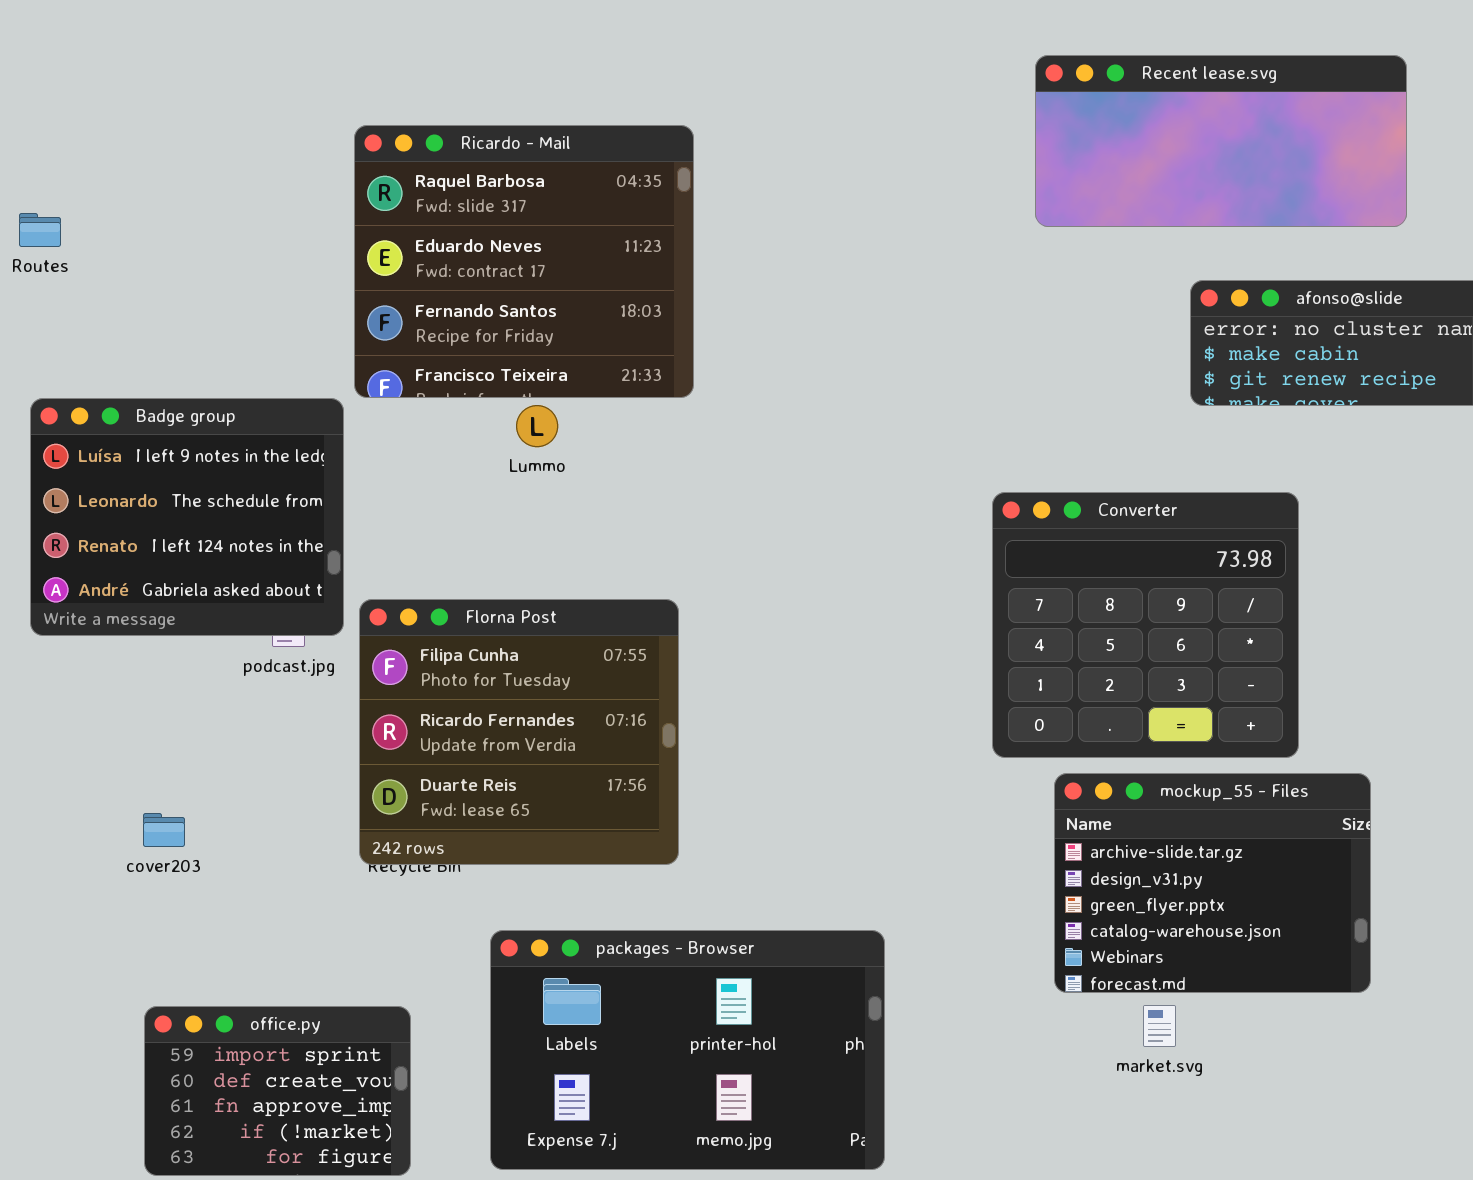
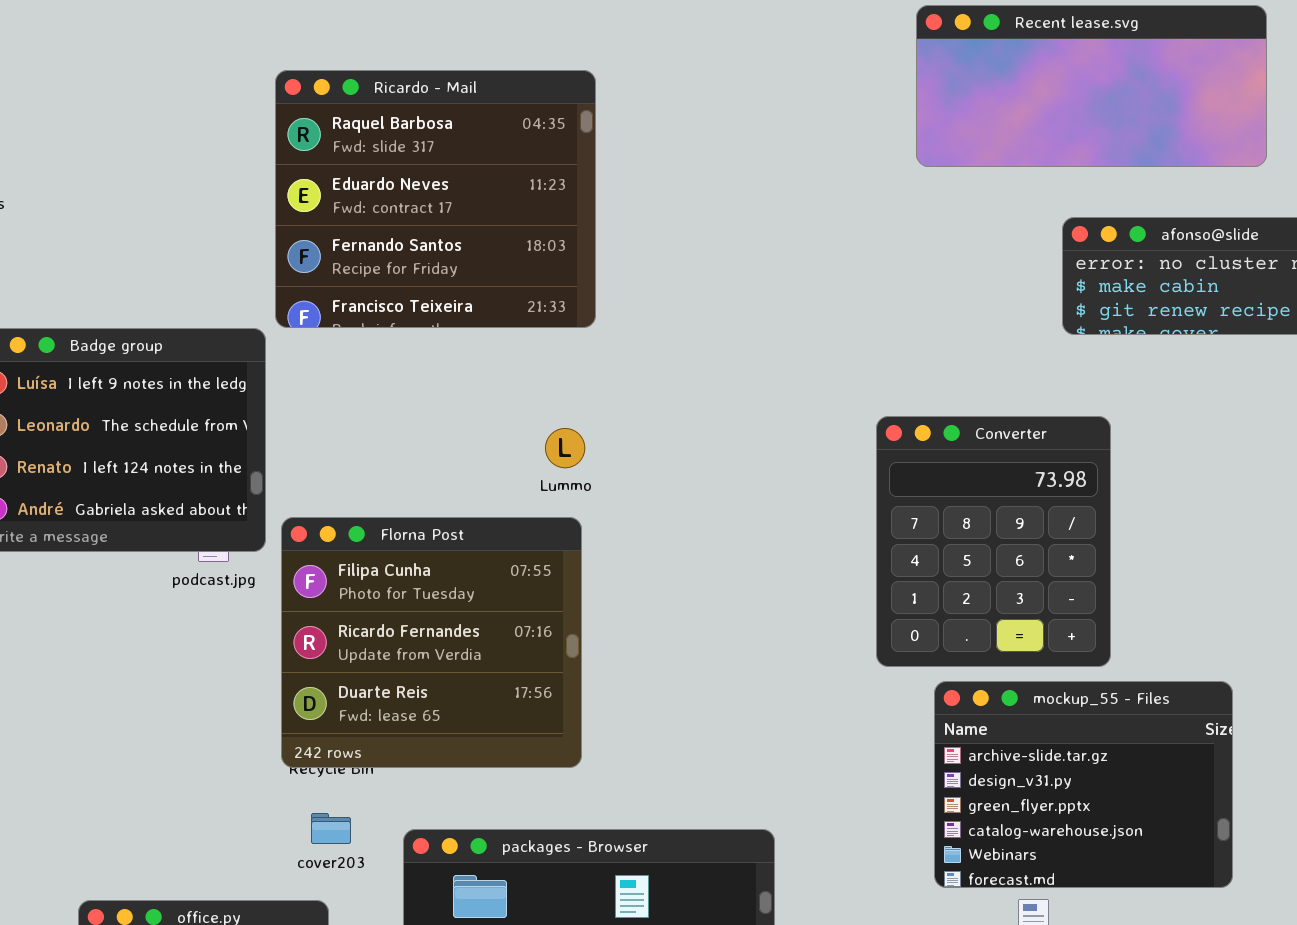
Lummo: [516,405,558,447] -> [545,428,585,468], moved
Converter: [992,492,1299,758] -> [876,416,1111,667], resized
cover203: [143,813,185,847] -> [311,813,351,844], moved

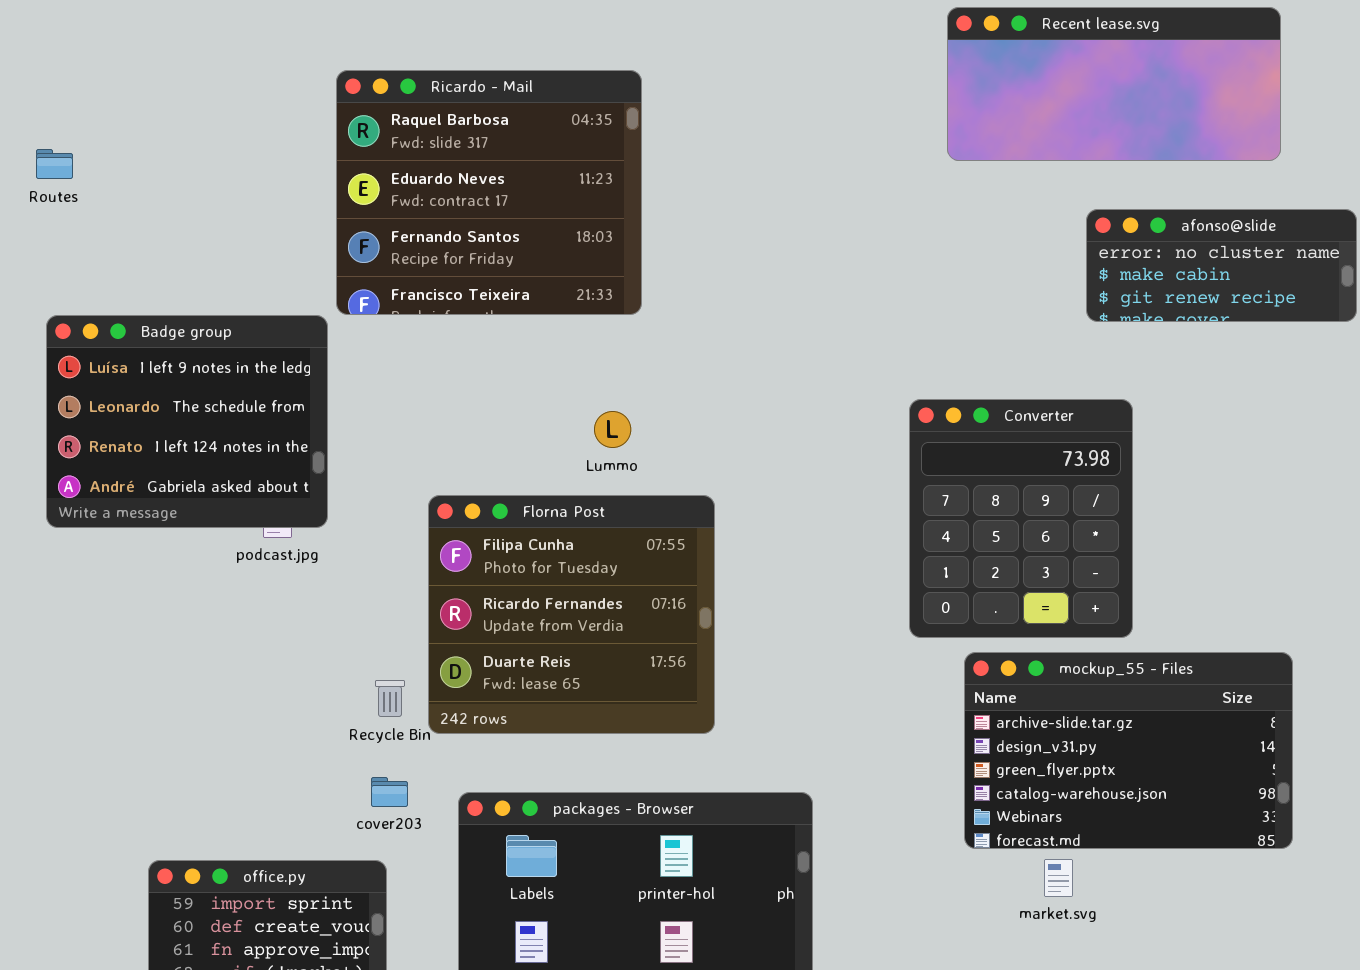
Florna Post: [281,517,582,768] -> [428,495,715,734], moved
mockup_55 - Files: [934,681,1233,888] -> [964,652,1293,849], resized

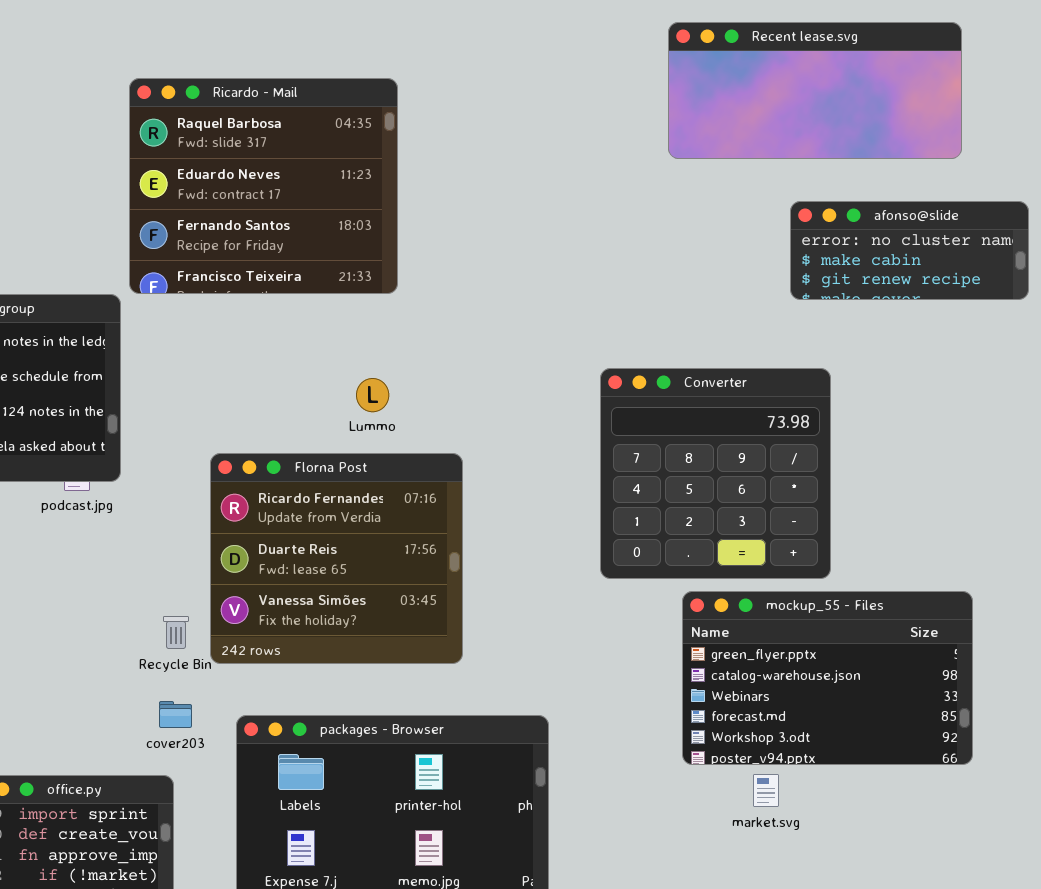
Converter: [909,399,1133,638] -> [600,368,831,579], resized
Florna Post: [428,495,715,734] -> [210,453,463,664], scrolled down 1 row
mockup_55 - Files: [964,652,1293,849] -> [682,591,973,765], scrolled down 2 rows

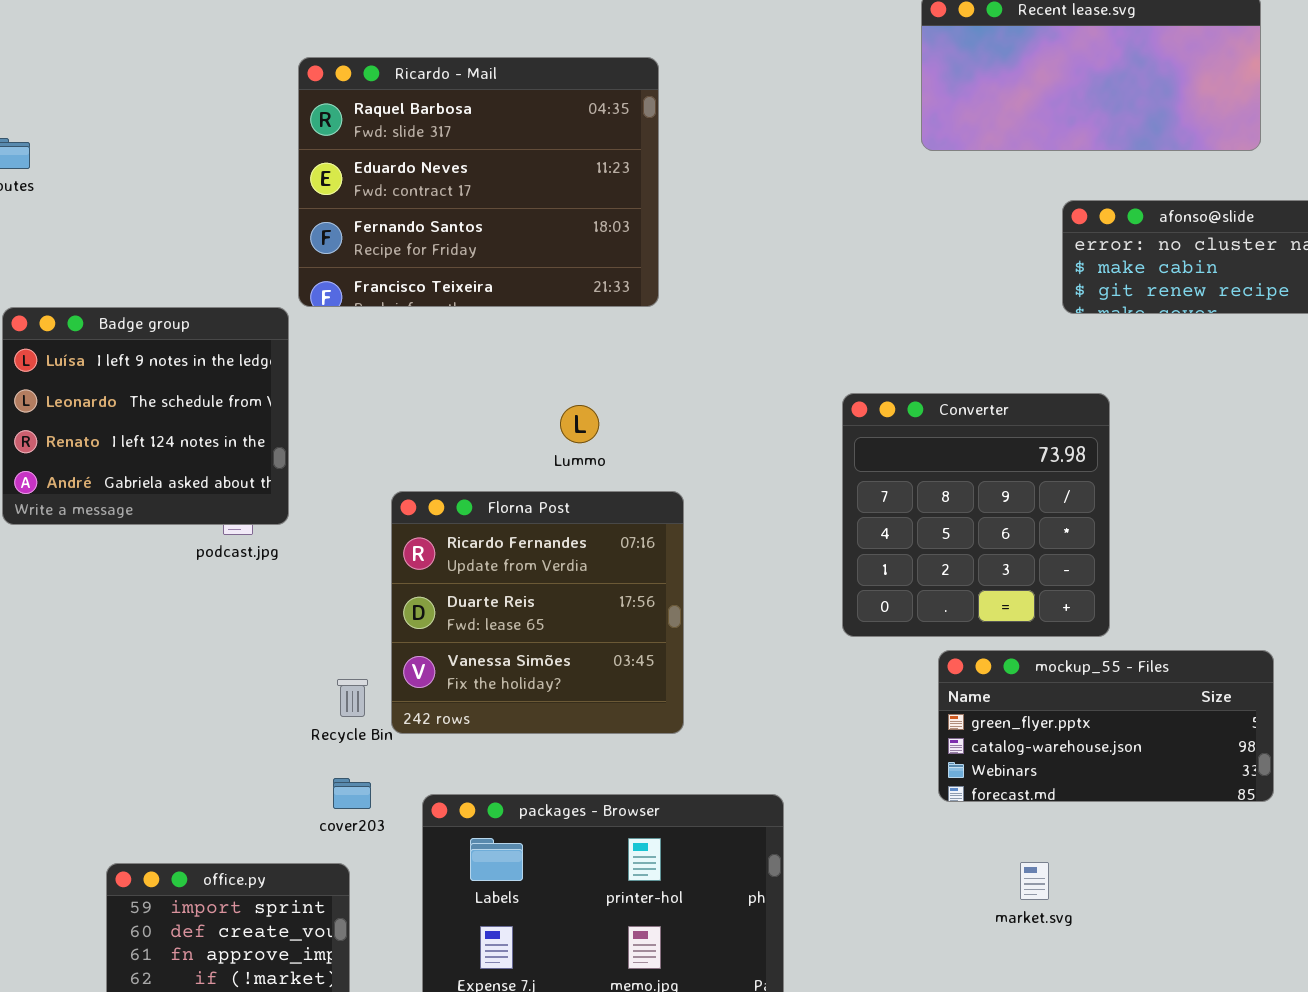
Ricardo - Mail: [129,78,398,294] -> [298,57,659,307], resized
mockup_55 - Files: [682,591,973,765] -> [938,650,1274,802], resized

